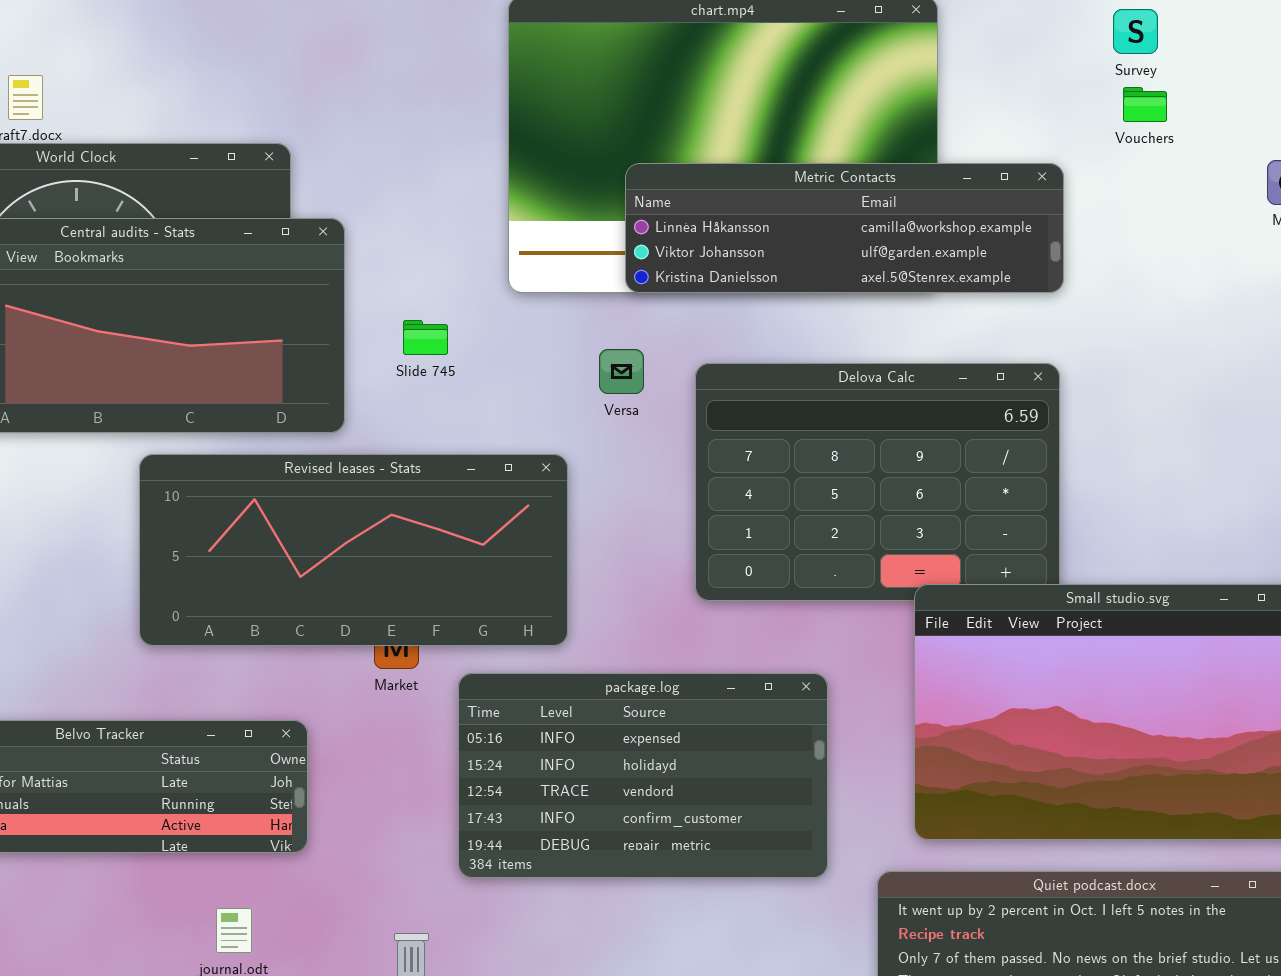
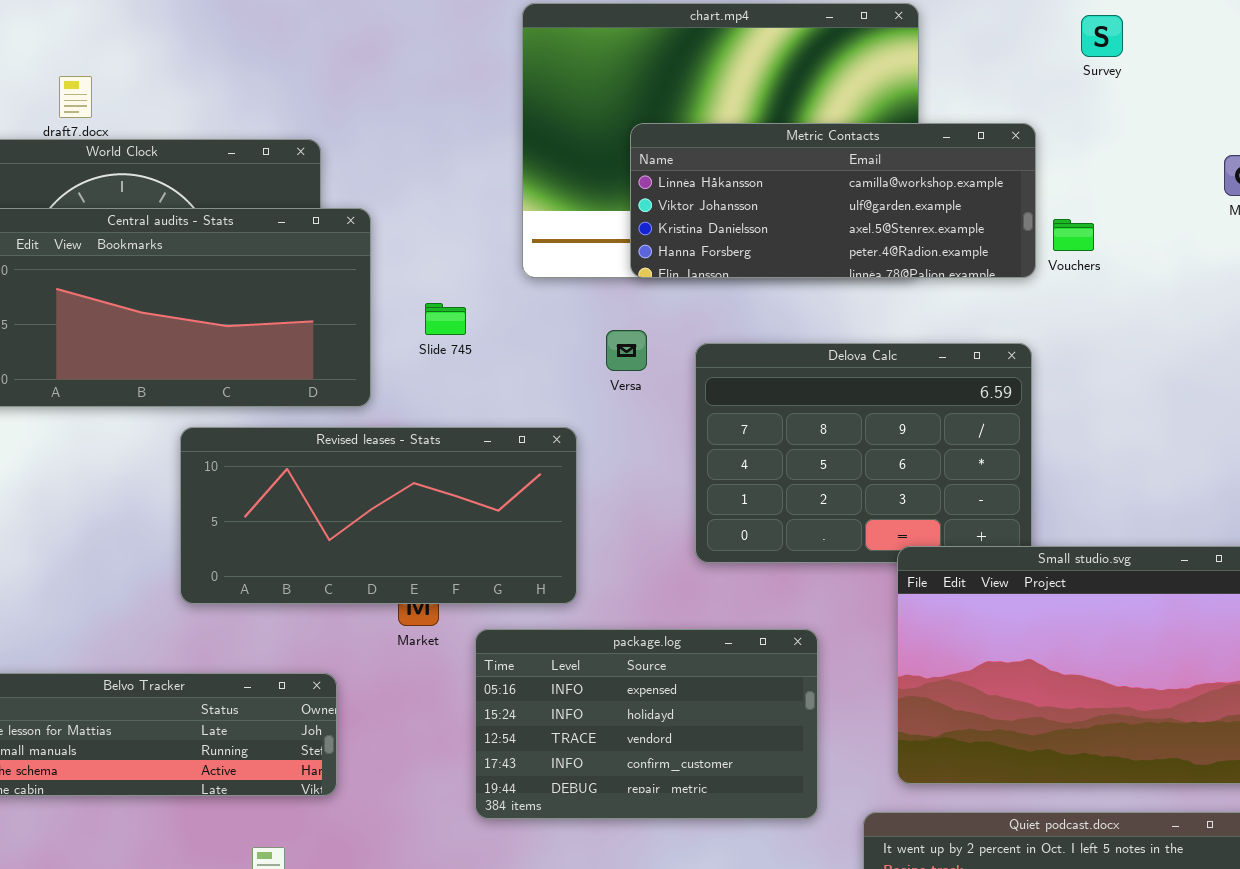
Vouchers: [1123,87,1167,122] -> [1053,219,1094,251], moved
Metric Contacts: [625,163,1064,293] -> [630,123,1036,278], resized

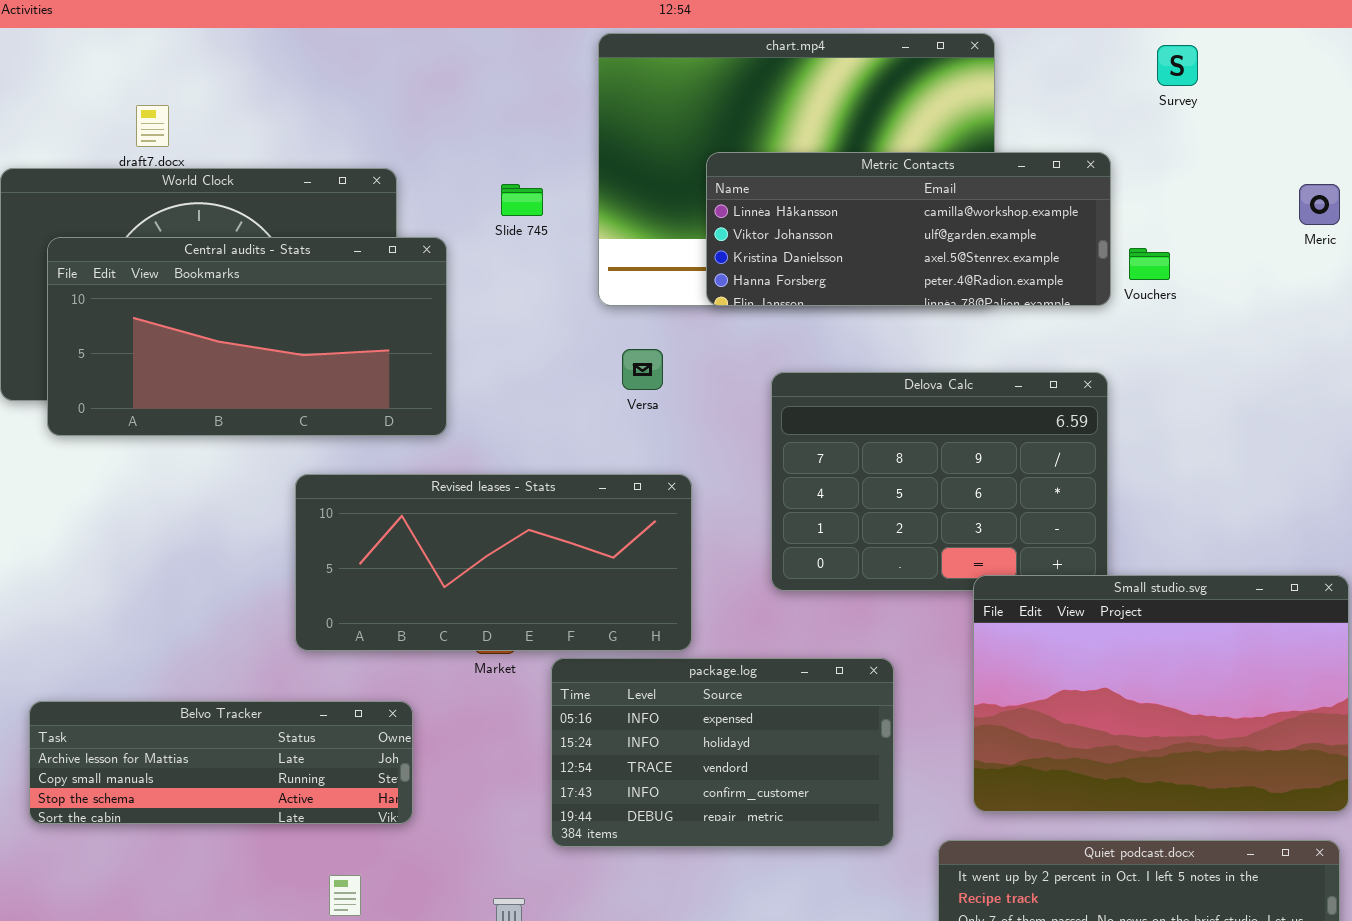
Slide 745: [425,303,466,335] -> [501,184,543,216], moved
Versa: [606,330,647,371] -> [622,349,663,390], moved
Revised leases - Stats: [180,427,577,604] -> [295,474,692,651], moved

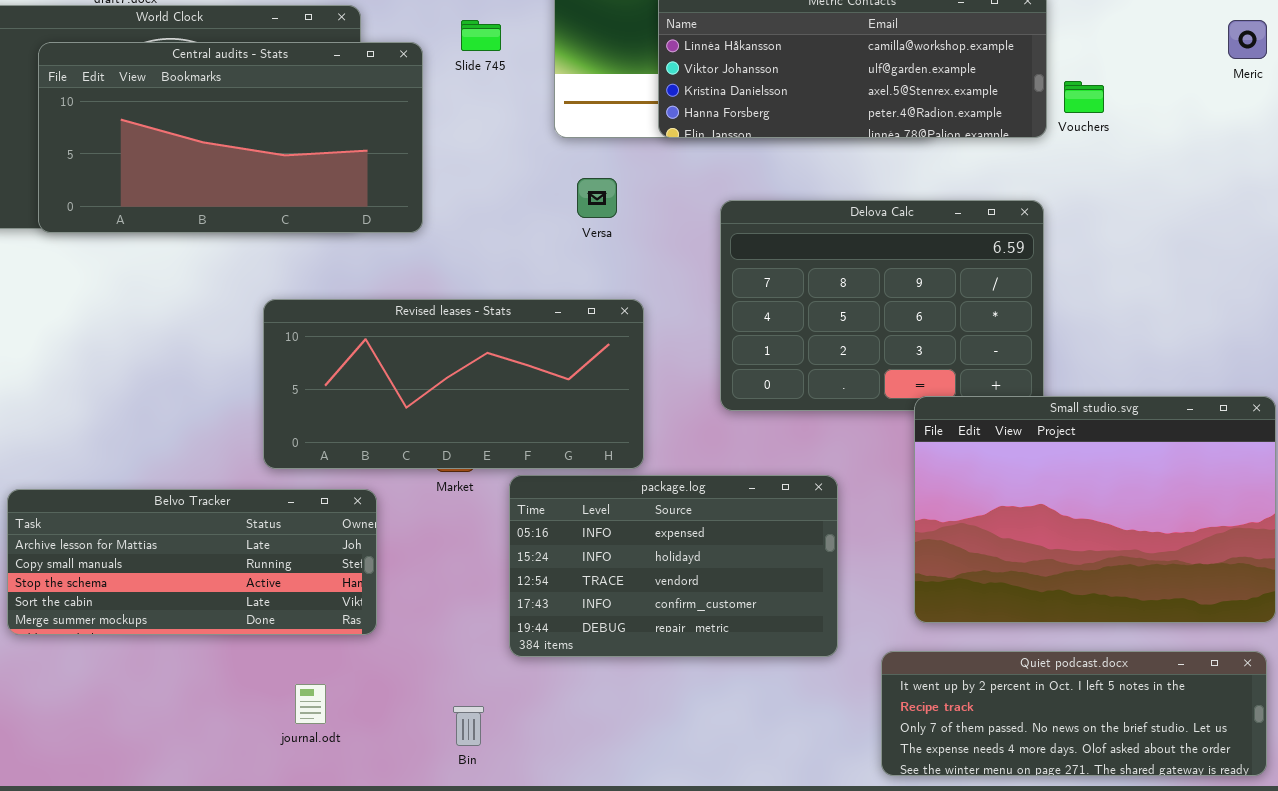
Central audits - Stats: [47,237,447,436] -> [38,42,423,233], moved
Belvo Tracker: [29,701,413,824] -> [7,489,377,635], resized

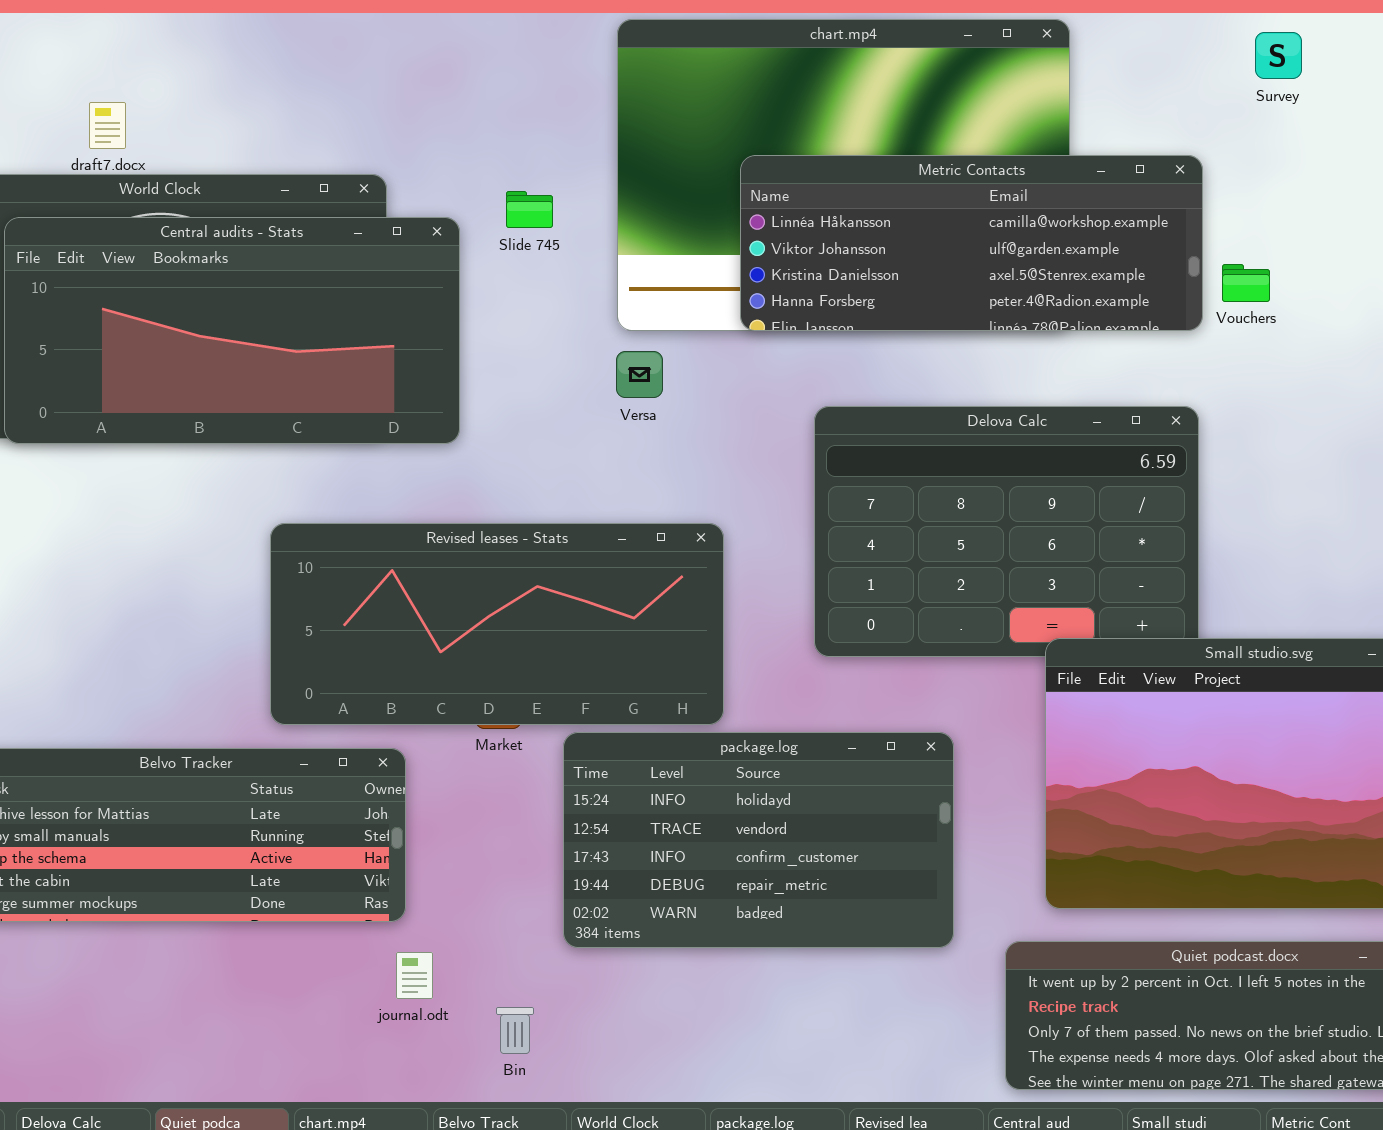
Versa: [577,178,617,218] -> [616,351,663,398], moved
package.log: [509,475,838,657] -> [563,732,954,948], scrolled down 1 row
journal.odt: [295,684,326,724] -> [396,952,433,999], moved

